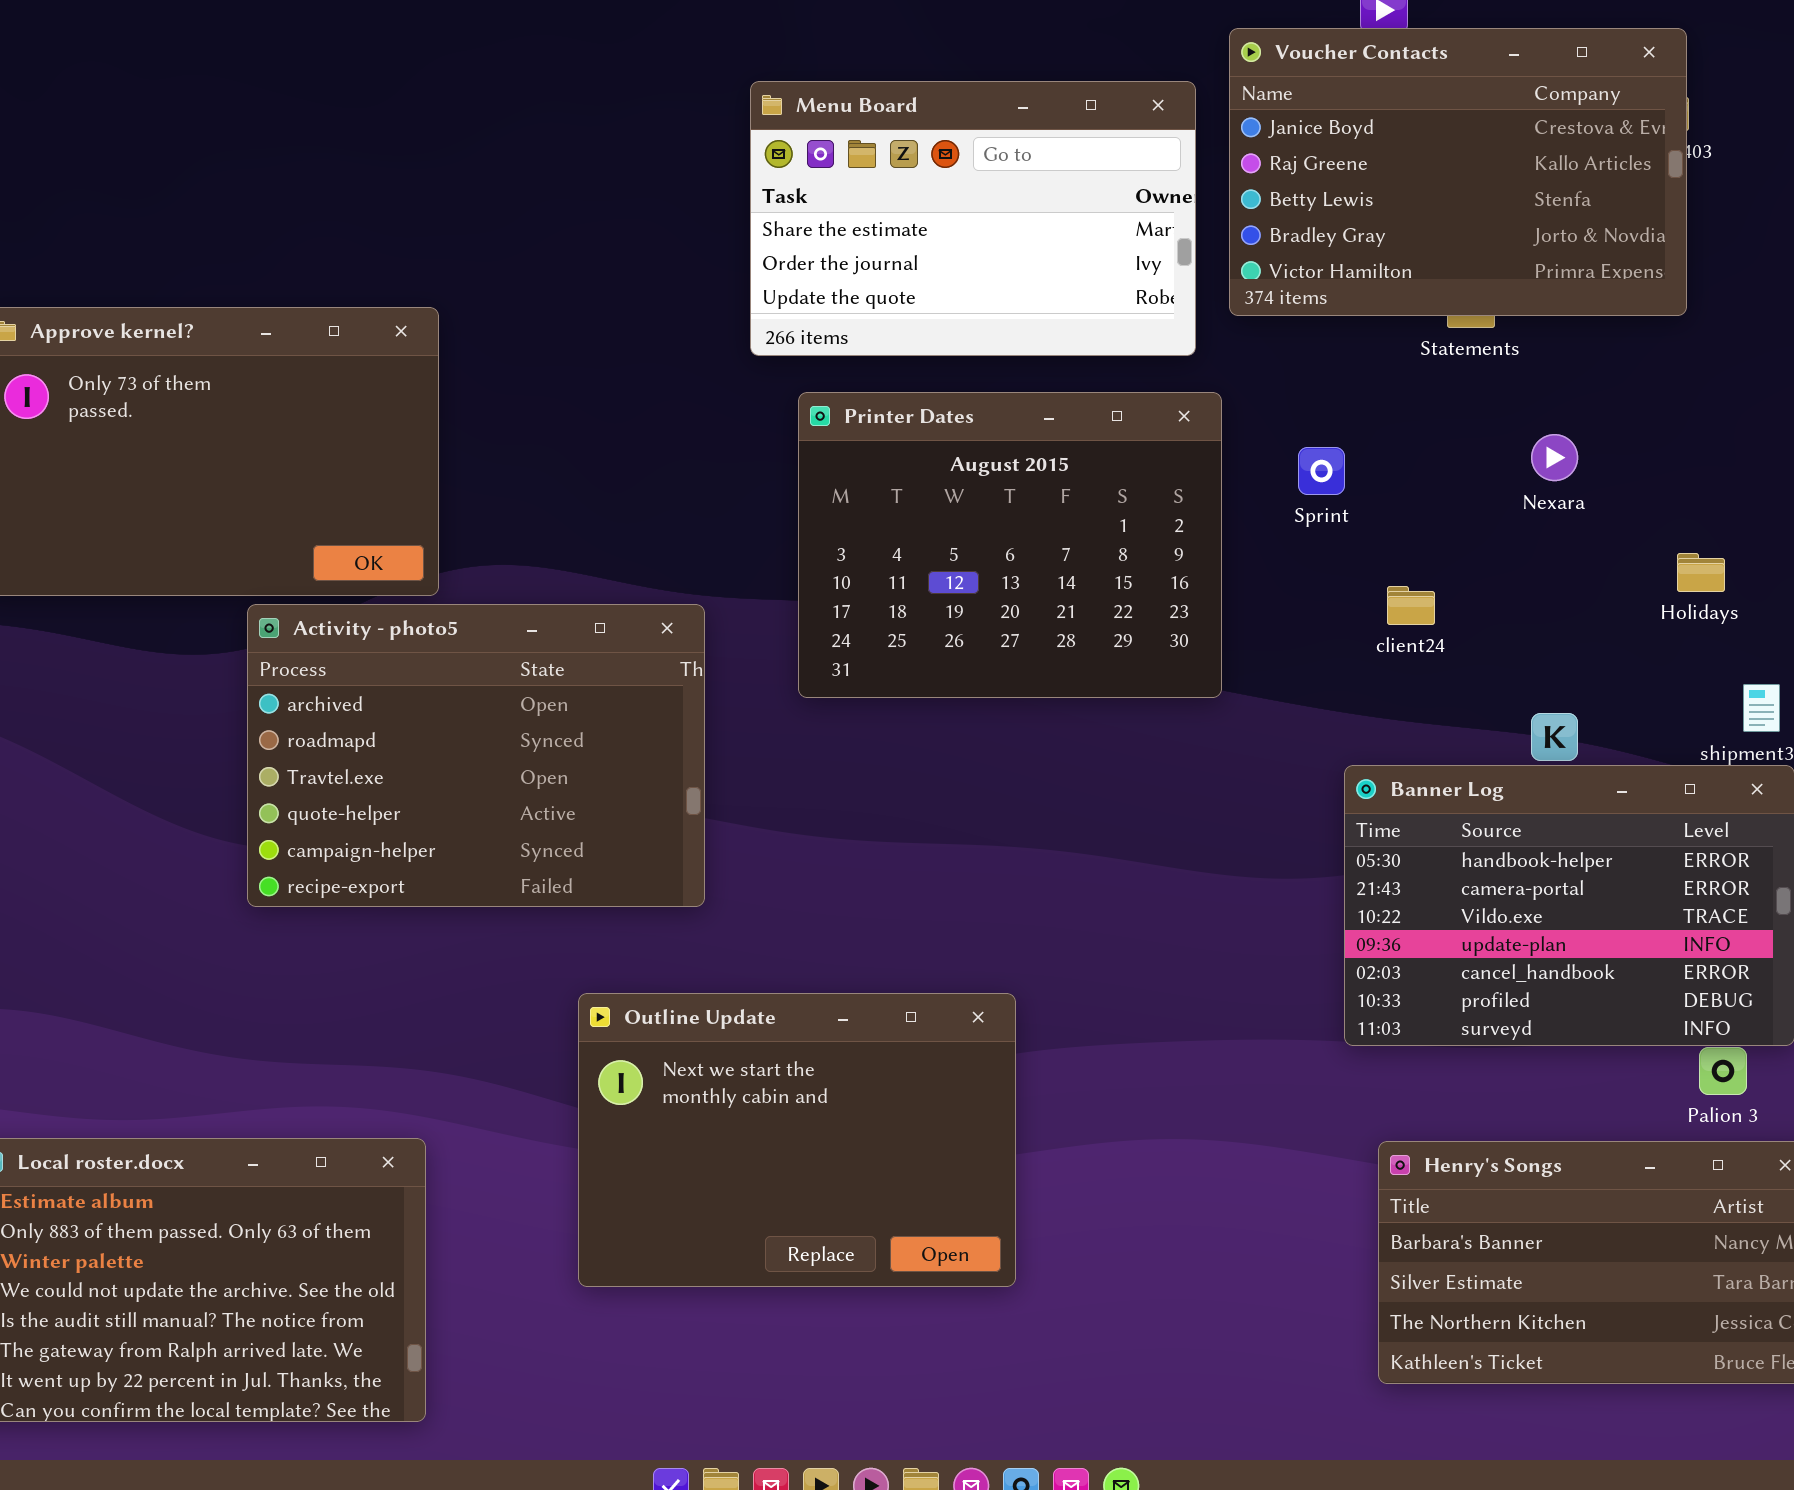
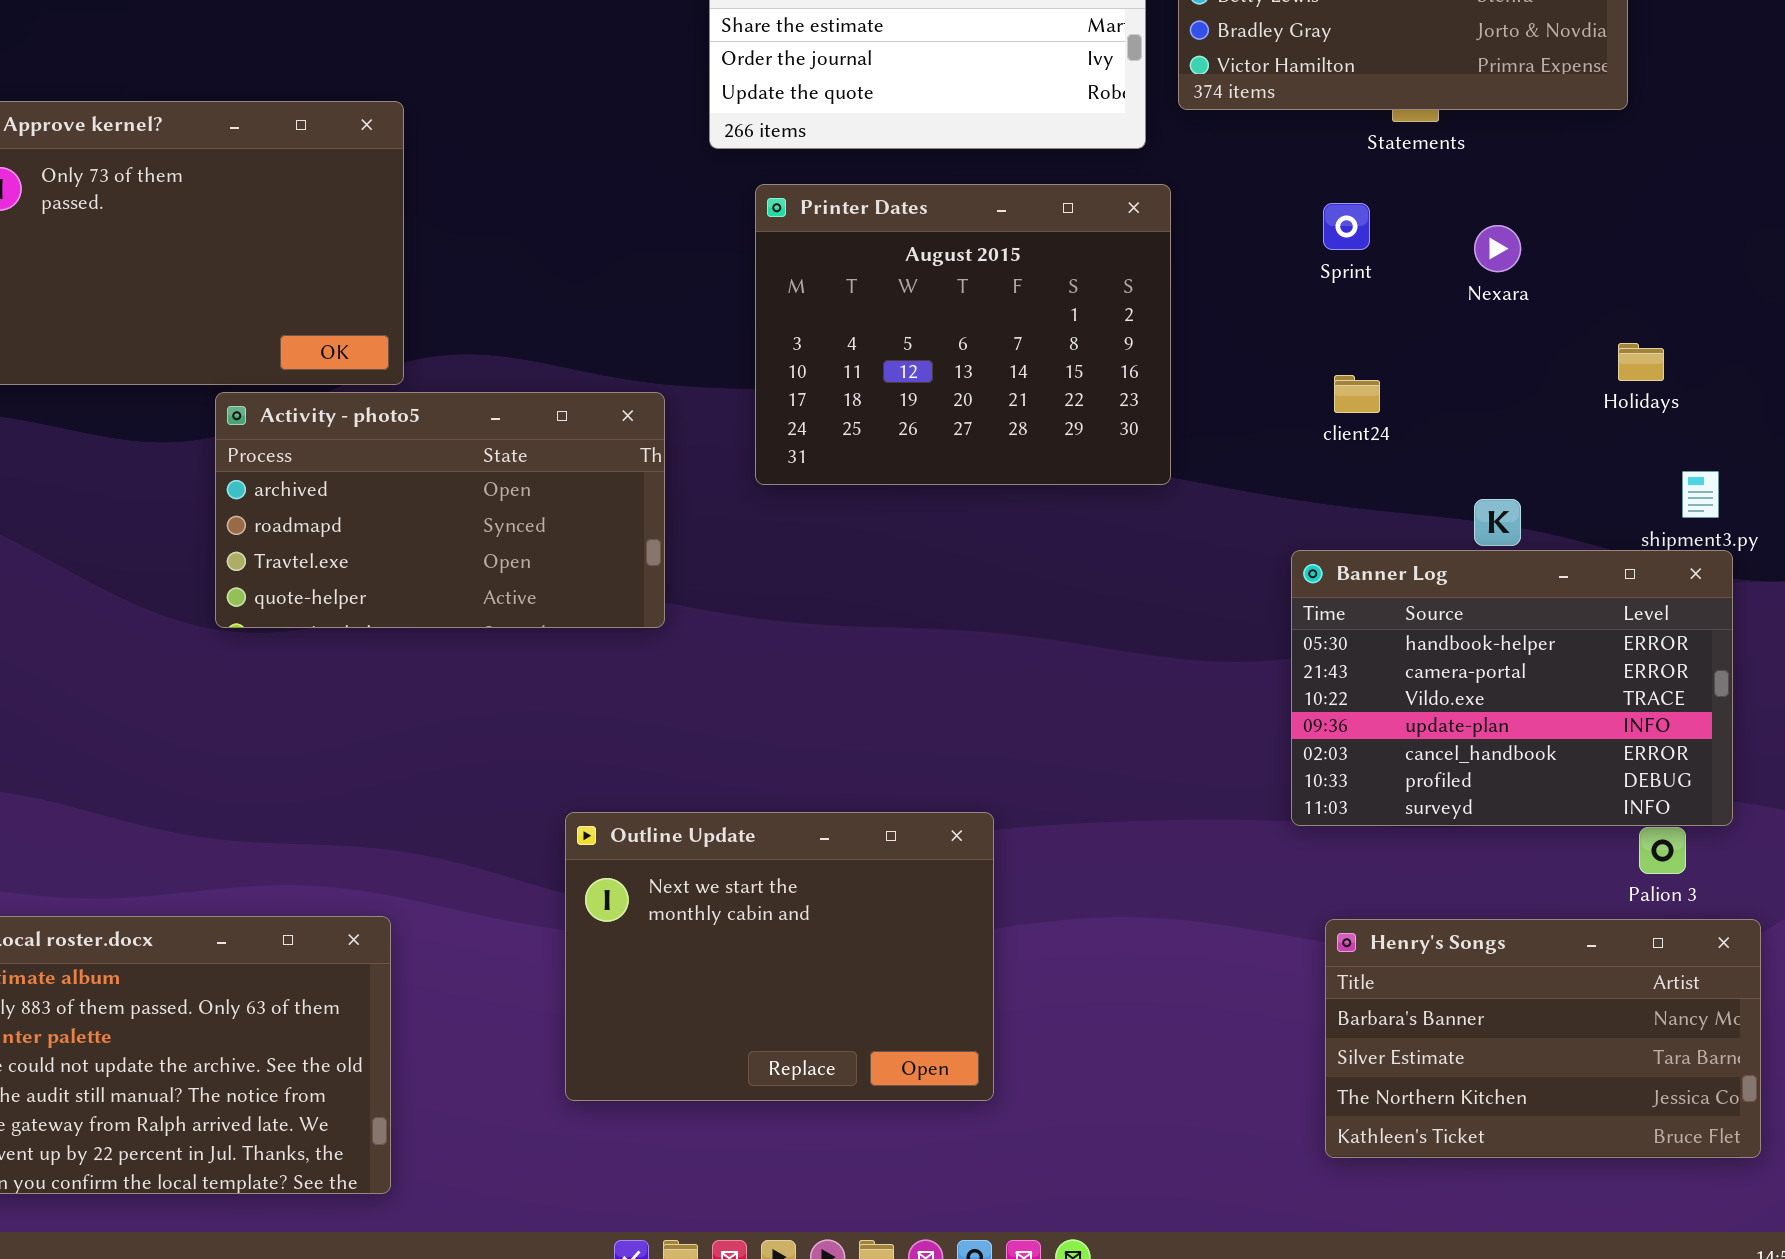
Sprint: [1298,447,1345,495] -> [1323,203,1370,250], moved
Activity - photo5: [247,604,705,907] -> [215,392,665,628], resized
Outline Update: [578,993,1016,1287] -> [565,812,994,1101], moved

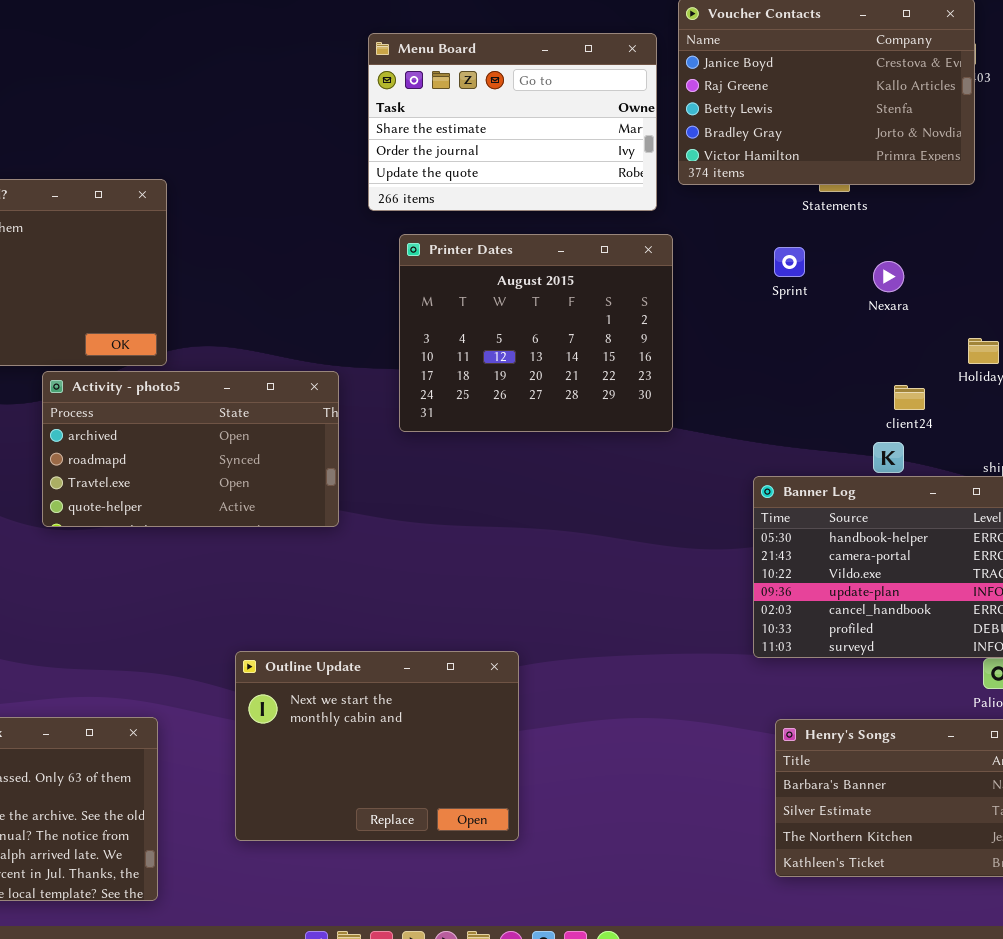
client24: [1334,375,1380,413] -> [894,385,925,410], moved
Outline Update: [565,812,994,1101] -> [235,651,519,841], moved

